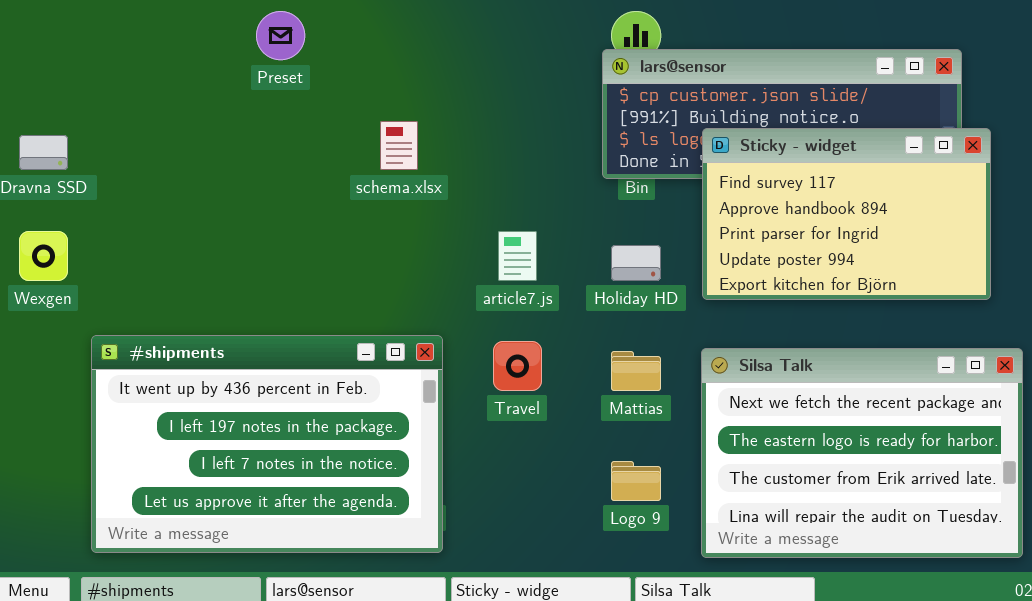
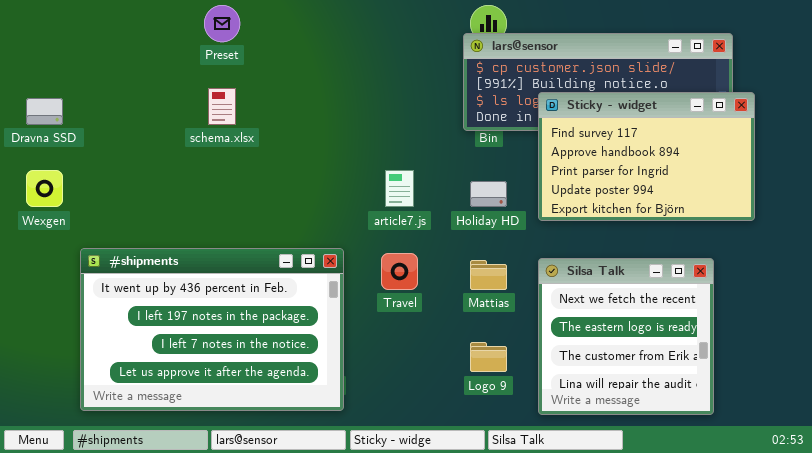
schema.xlsx: [380,121,418,170] -> [208,88,236,125], moved
Silsa Talk: [701,348,1023,558] -> [538,258,714,415], resized

